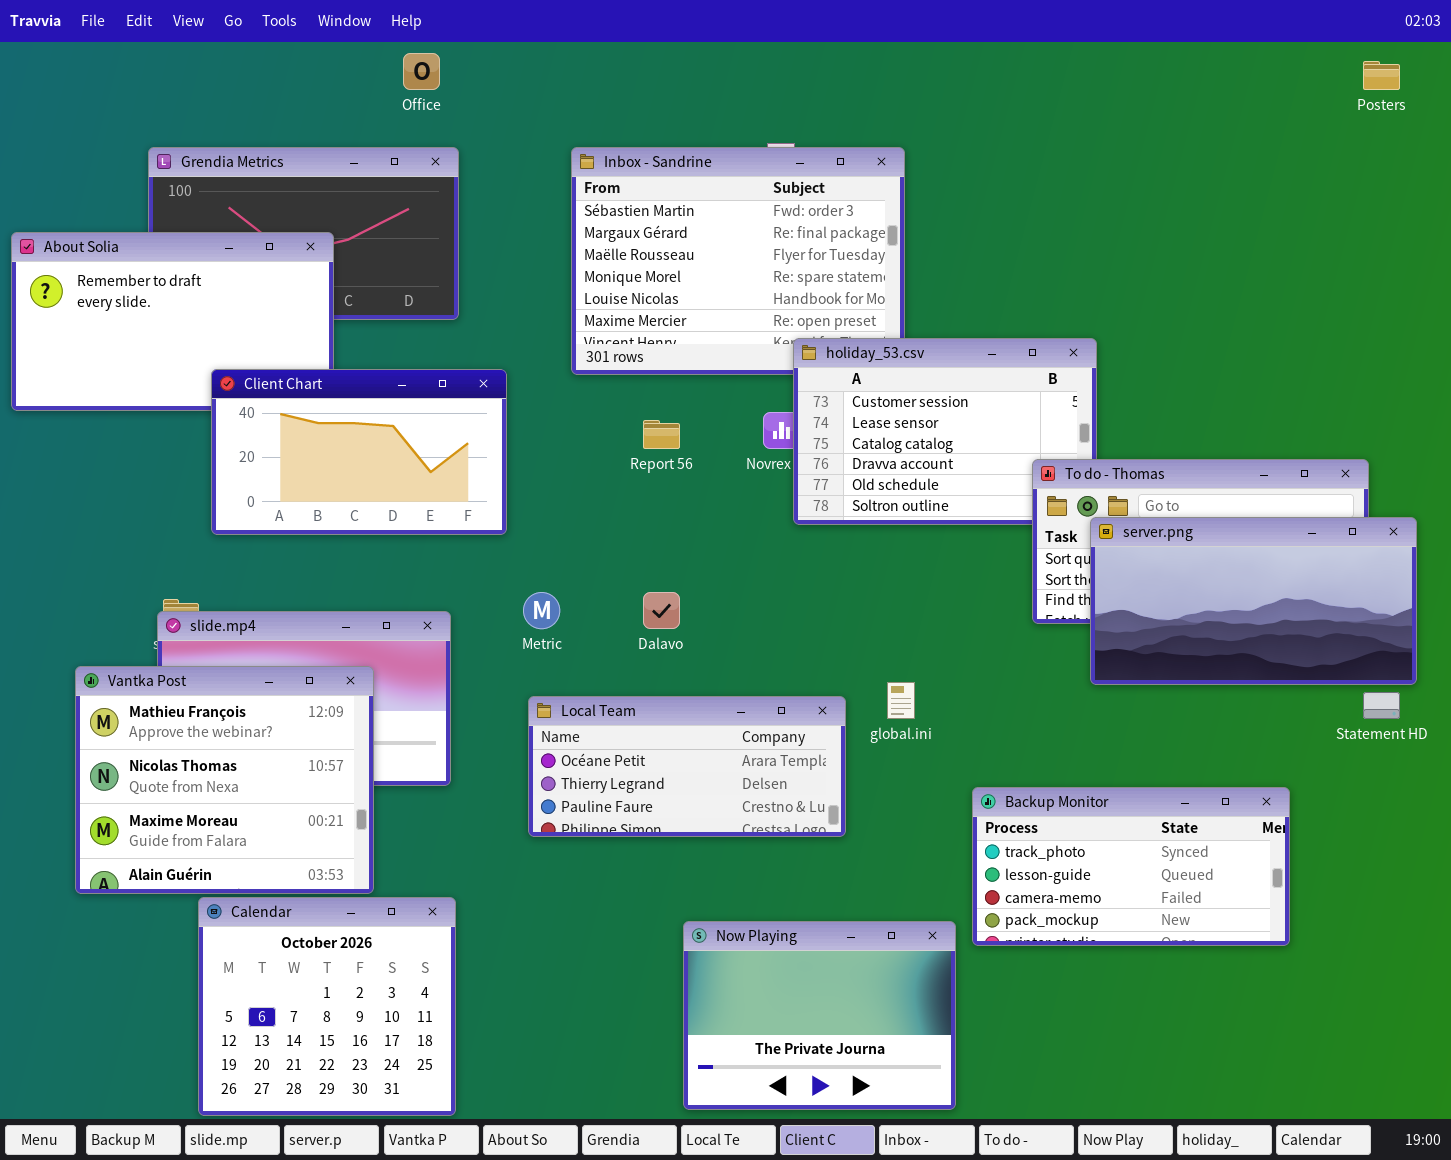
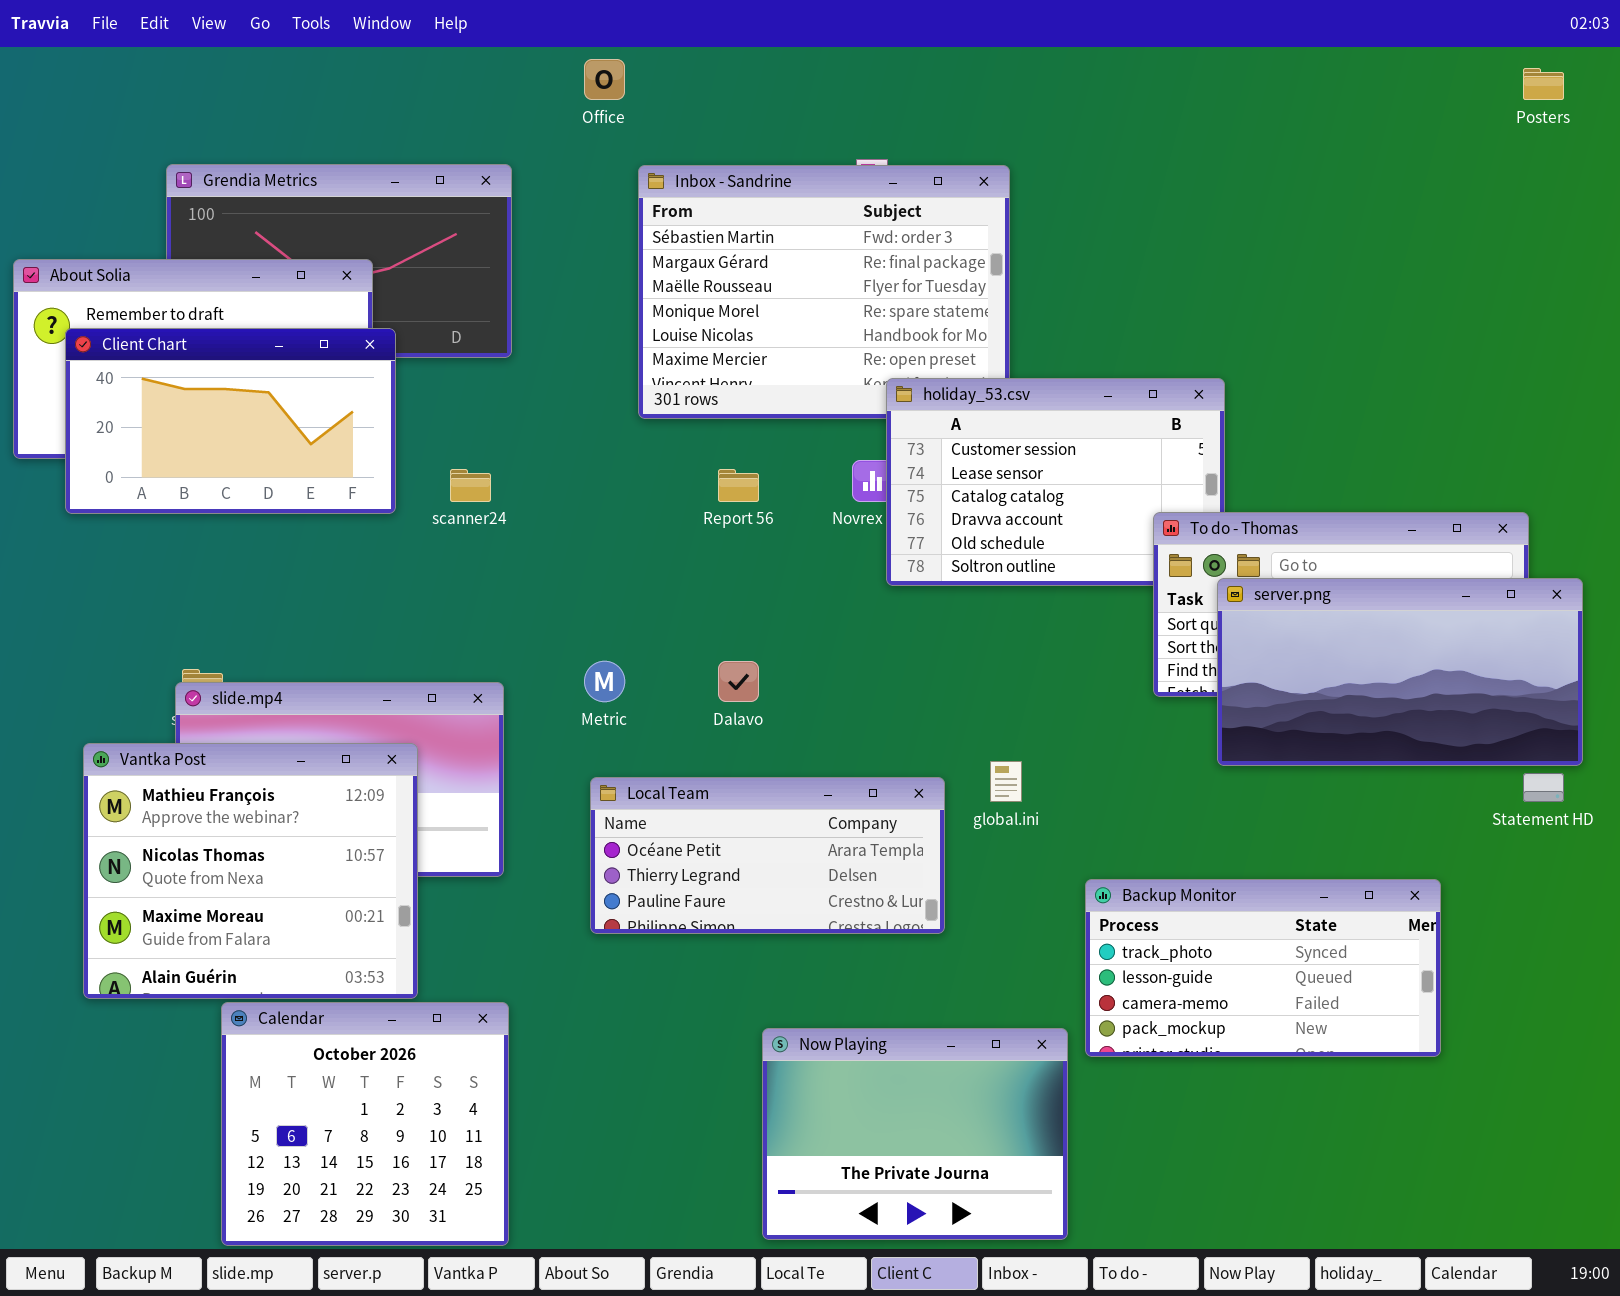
Office: [403,53,440,90] -> [584,59,625,100], moved
Client Chart: [211,369,507,535] -> [65,328,396,514], moved

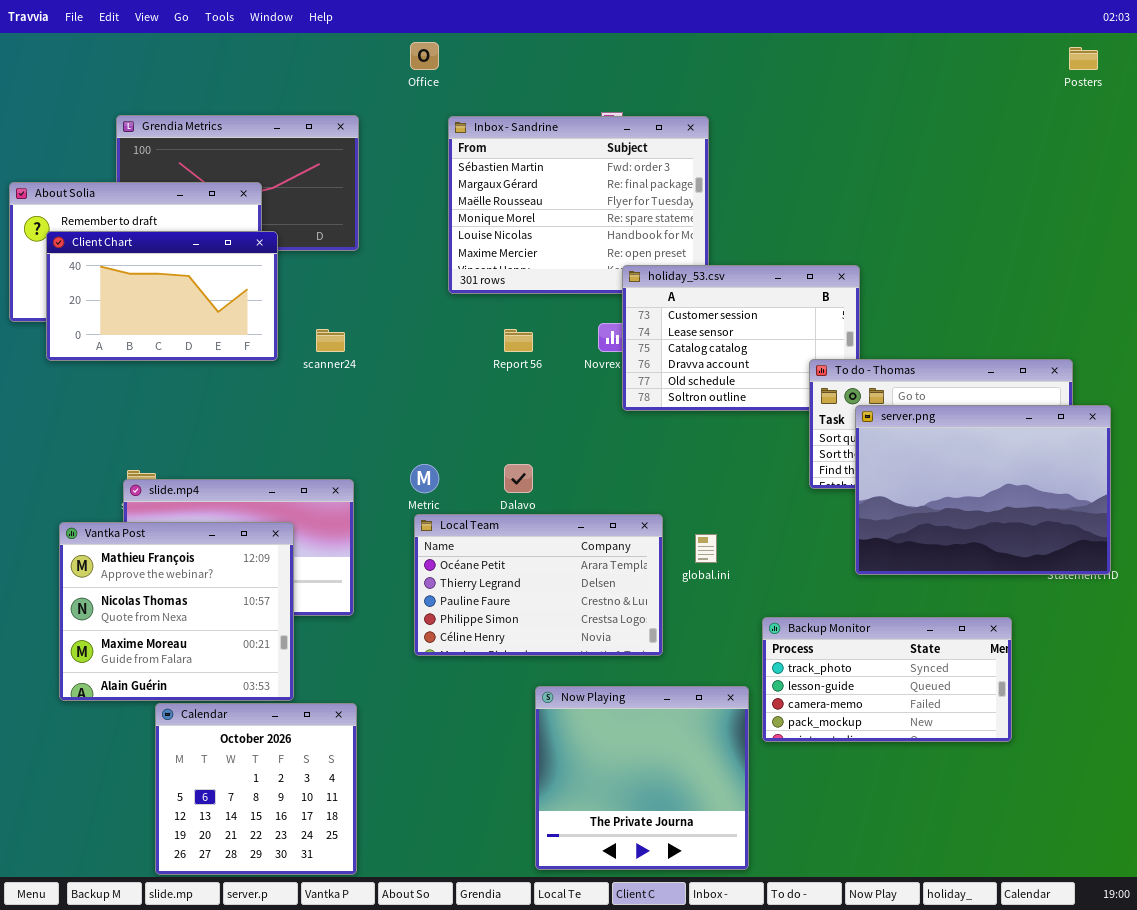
server.png: [1217,578,1583,766] -> [855,405,1111,575], resized
Local Team: [590,777,945,934] -> [414,514,663,656], resized
Now Playing: [762,1028,1068,1240] -> [535,686,749,870], resized

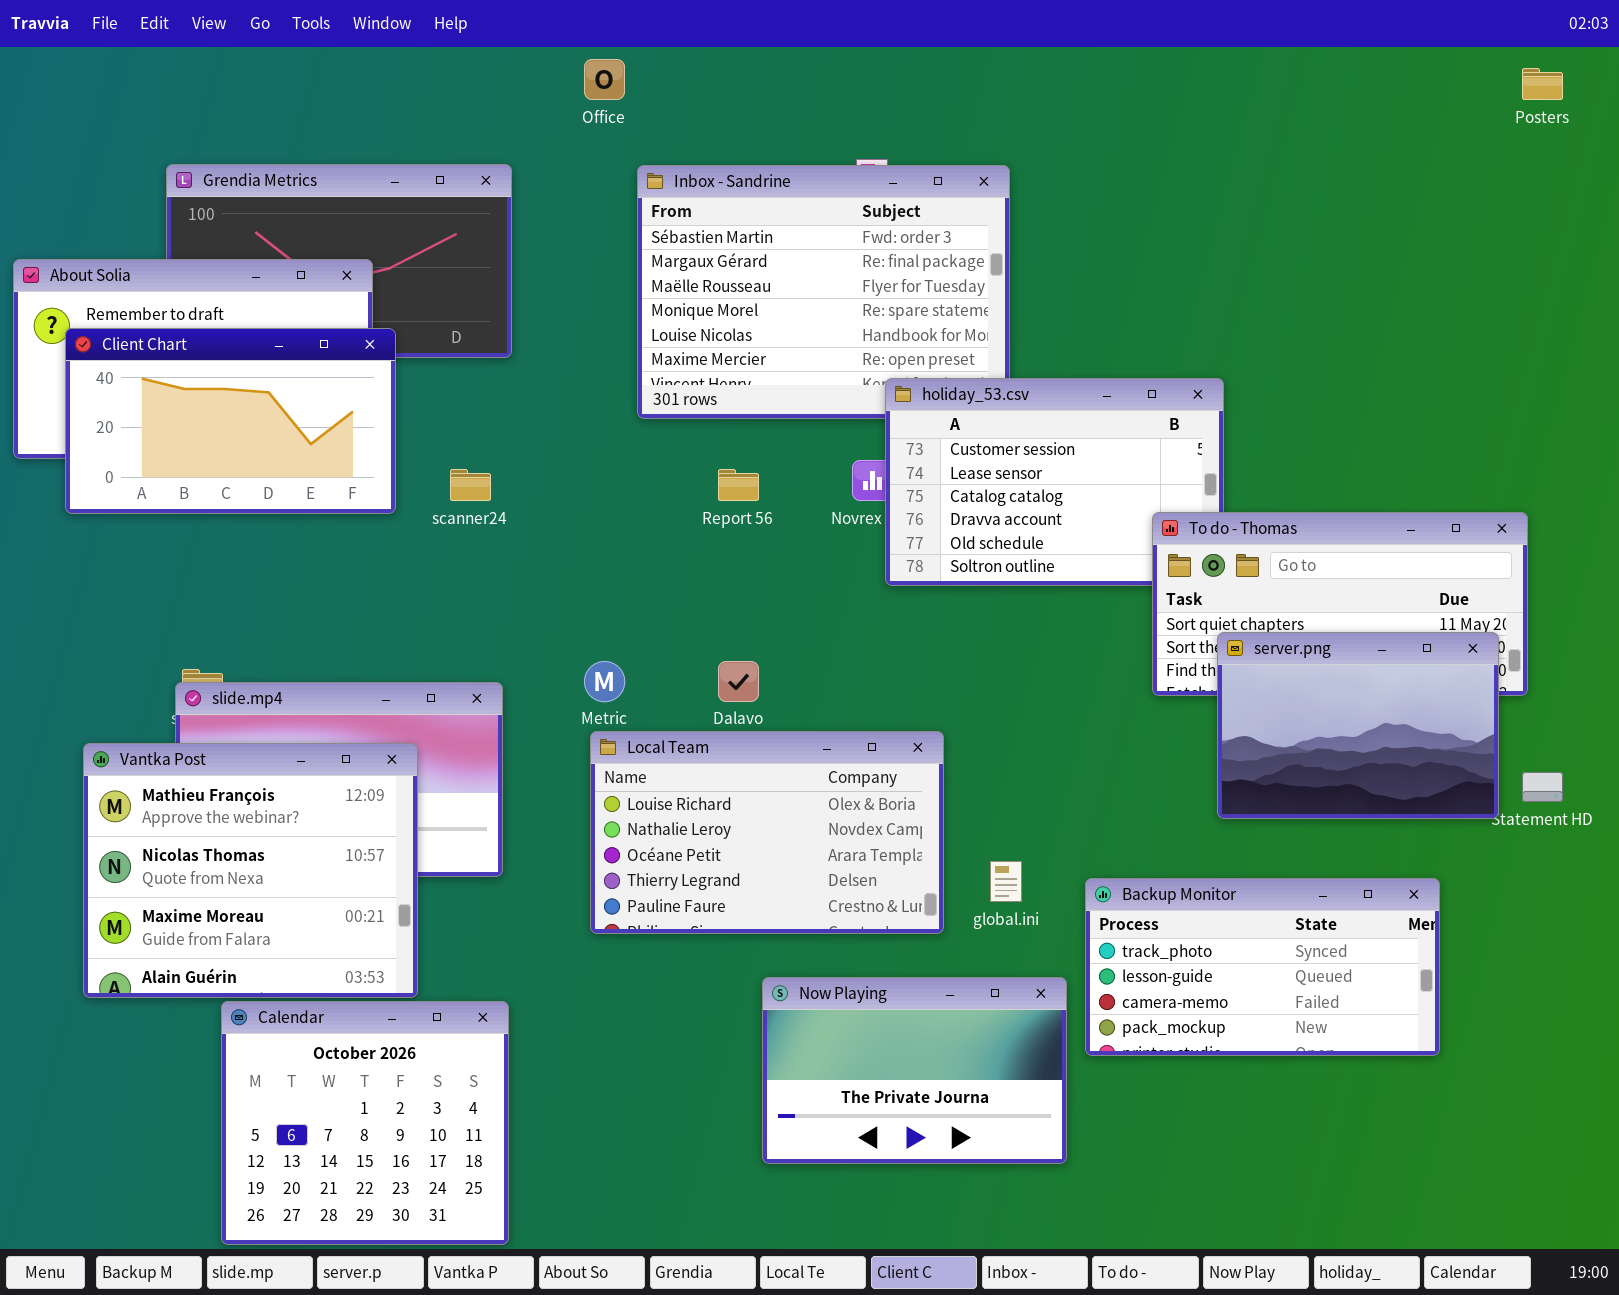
server.png: [855,405,1111,575] -> [1217,632,1499,819], resized
Local Team: [414,514,663,656] -> [590,731,944,934], scrolled up 2 rows
global.ini: [695,534,717,563] -> [990,861,1022,902], moved
Now Playing: [535,686,749,870] -> [762,977,1067,1164], resized

